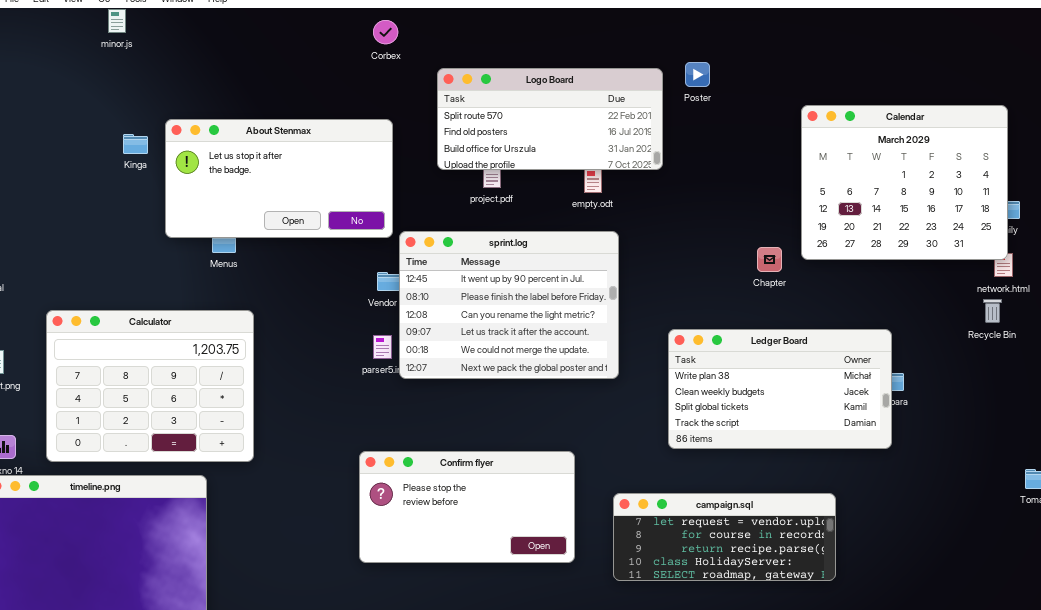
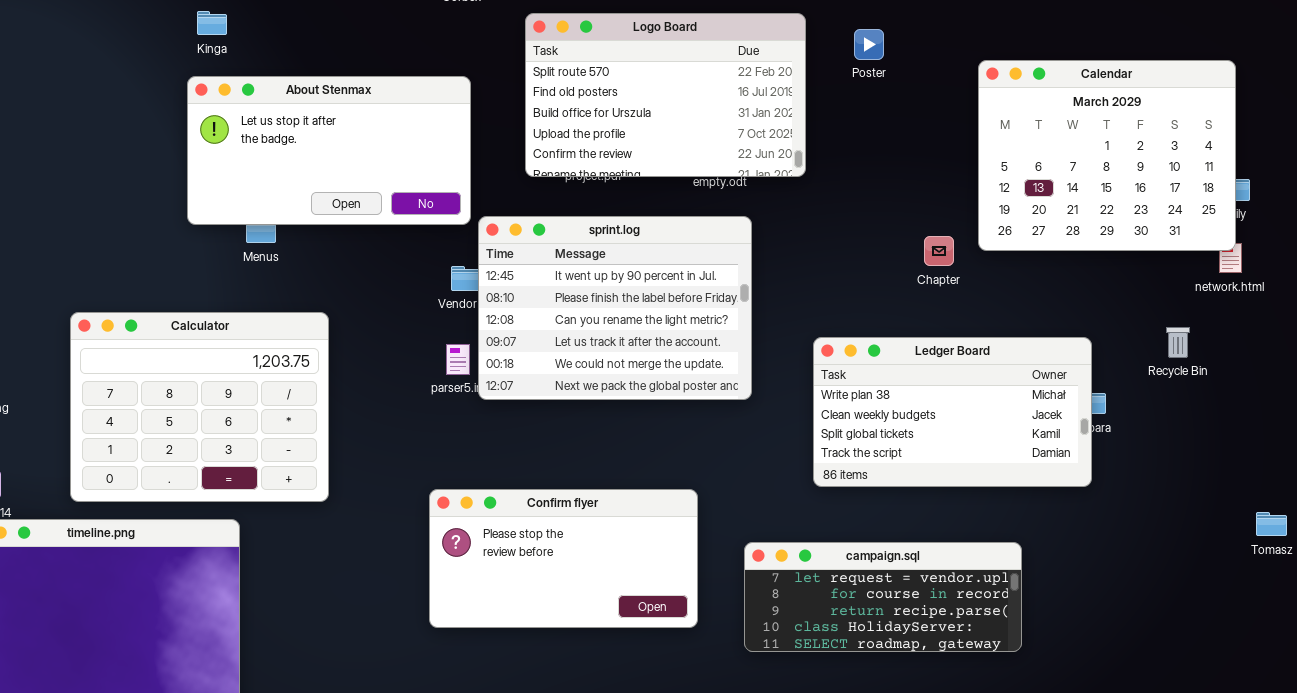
Poster: [685,62,710,87] -> [854,29,884,60], moved
Logo Board: [437,68,663,170] -> [525,13,806,177], resized
Kinga: [123,134,148,154] -> [197,11,227,35], moved
Recycle Bin: [983,299,1002,323] -> [1166,327,1190,358], moved
Calculator: [46,310,254,462] -> [70,312,329,502], moved

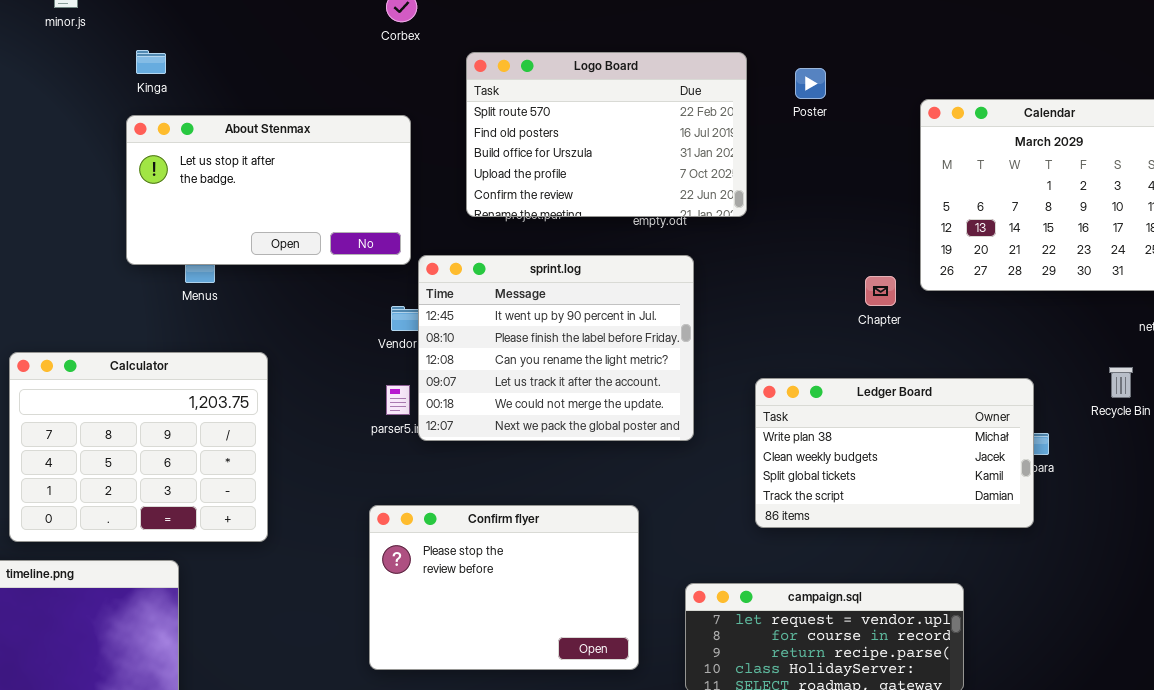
Confirm flyer: [429,489,698,628] -> [369,505,639,670], resized

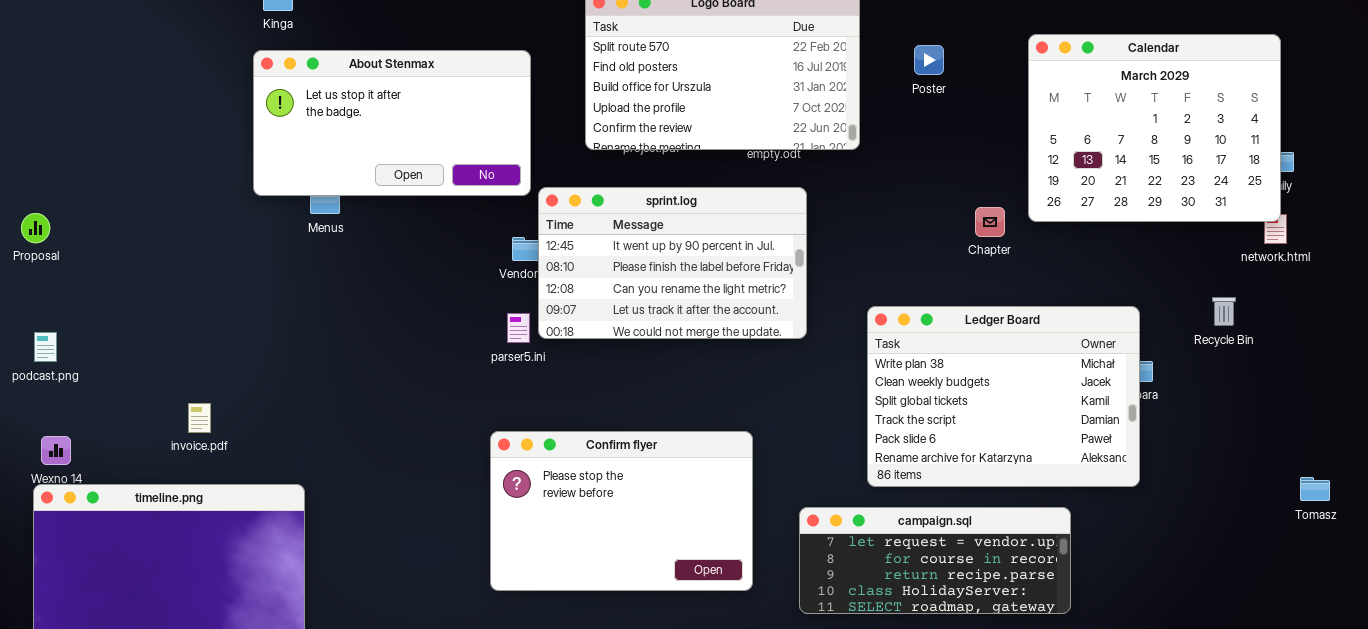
Poster: [795,68,826,99] -> [914,45,944,75], moved
sprint.log: [418,255,694,441] -> [538,187,807,339], resized
Calculator: [9,352,268,542] -> none, closed
Ledger Board: [755,378,1034,528] -> [867,306,1140,487], resized

